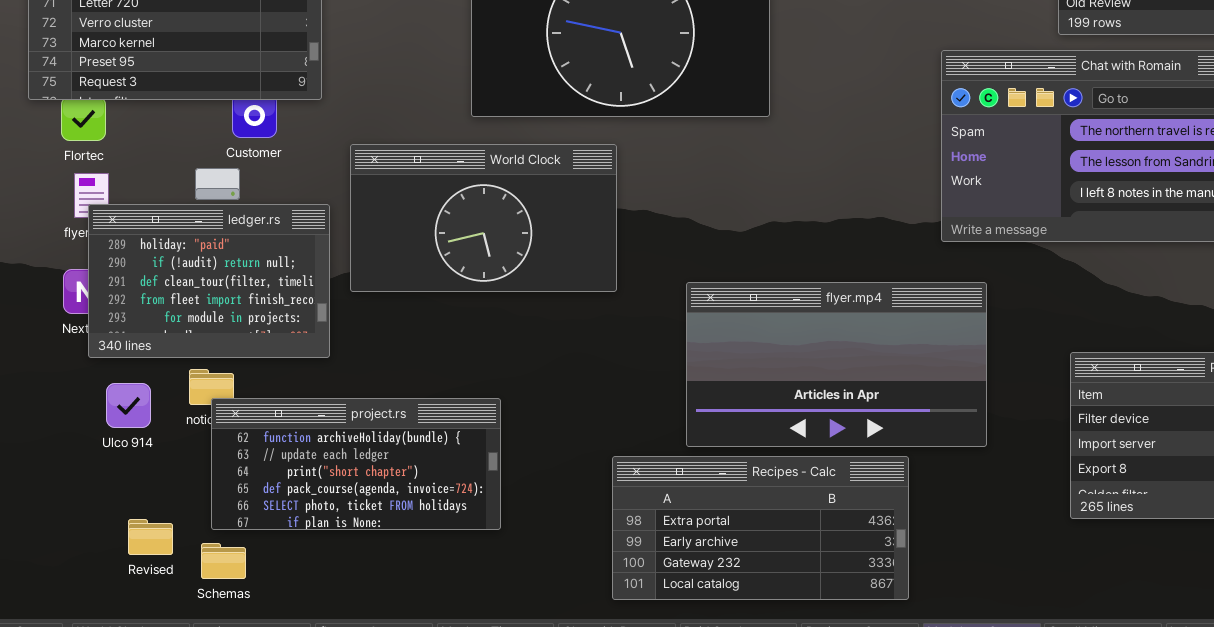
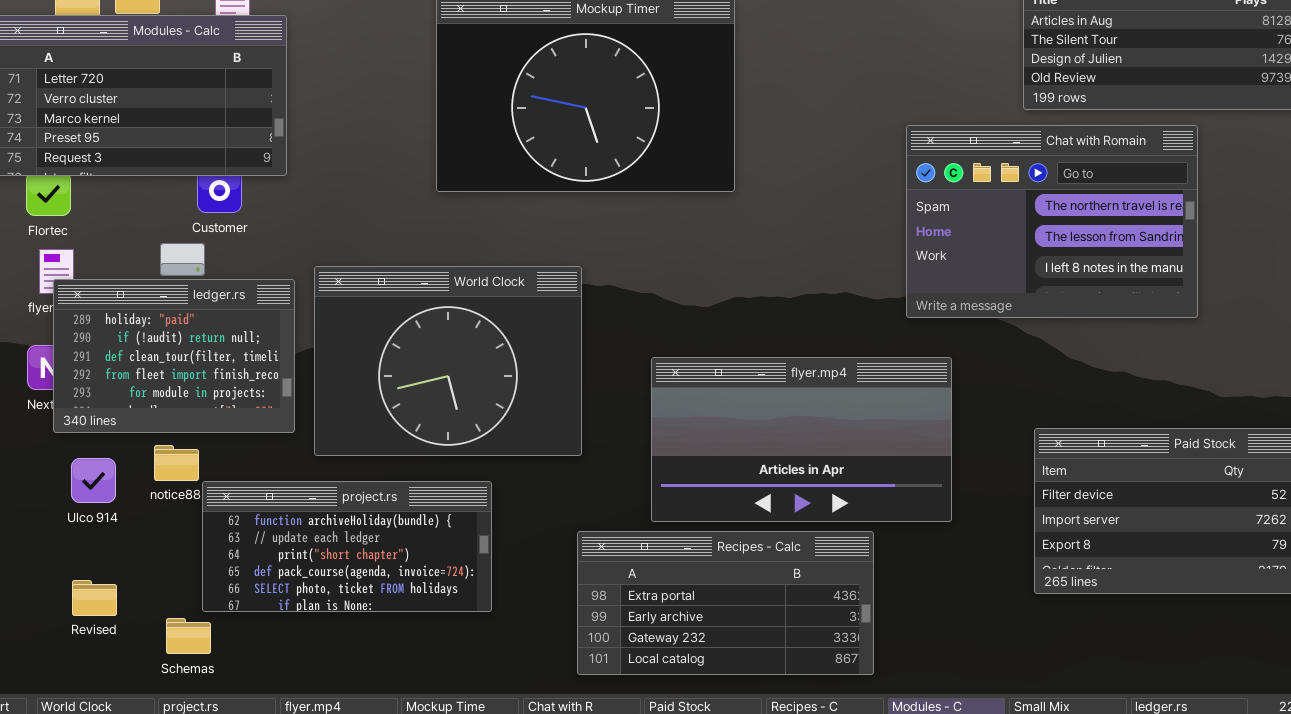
World Clock: [350,144,617,292] -> [314,266,582,456], moved, resized
project.rs: [211,398,501,530] -> [202,481,492,612], moved
Revised: [128,519,173,555] -> [72,580,117,616], moved

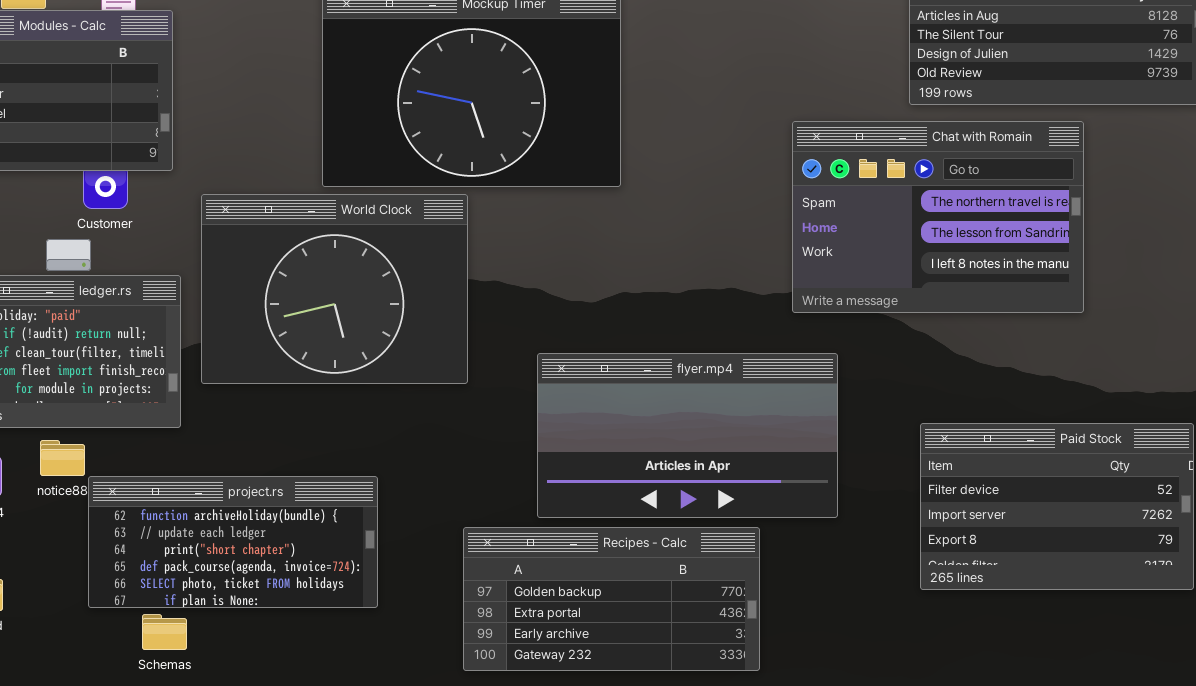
World Clock: [314,266,582,456] -> [201,194,468,384], moved
Recipes - Calc: [577,531,874,675] -> [463,527,760,671], scrolled up 1 row
Schemas: [166,618,211,654] -> [142,614,187,650], moved

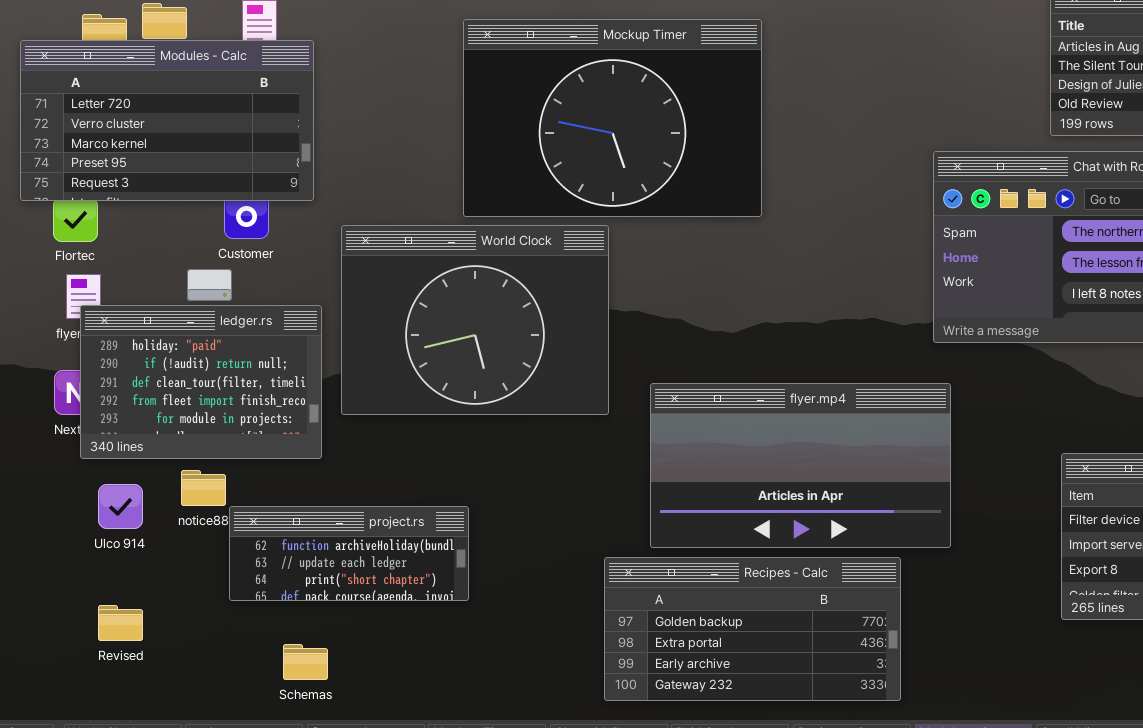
flyer.mp4: [537,353,838,518] -> [650,383,951,548], moved
project.rs: [88,476,378,608] -> [229,506,469,601], resized

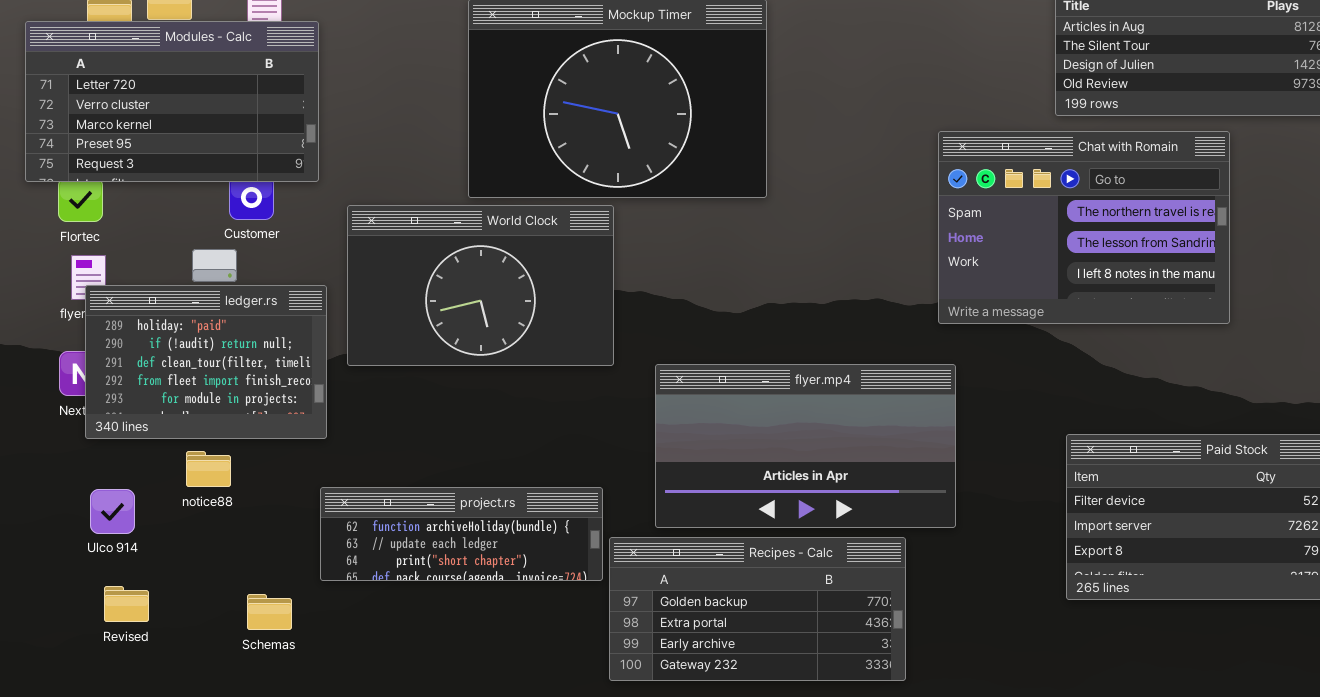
World Clock: [341,225,609,415] -> [347,205,614,366], resized
Ulco 914: [98,484,143,529] -> [90,489,135,534], moved
project.rs: [229,506,469,601] -> [320,487,603,581], moved, resized
Schemas: [283,644,328,680] -> [247,594,292,630], moved

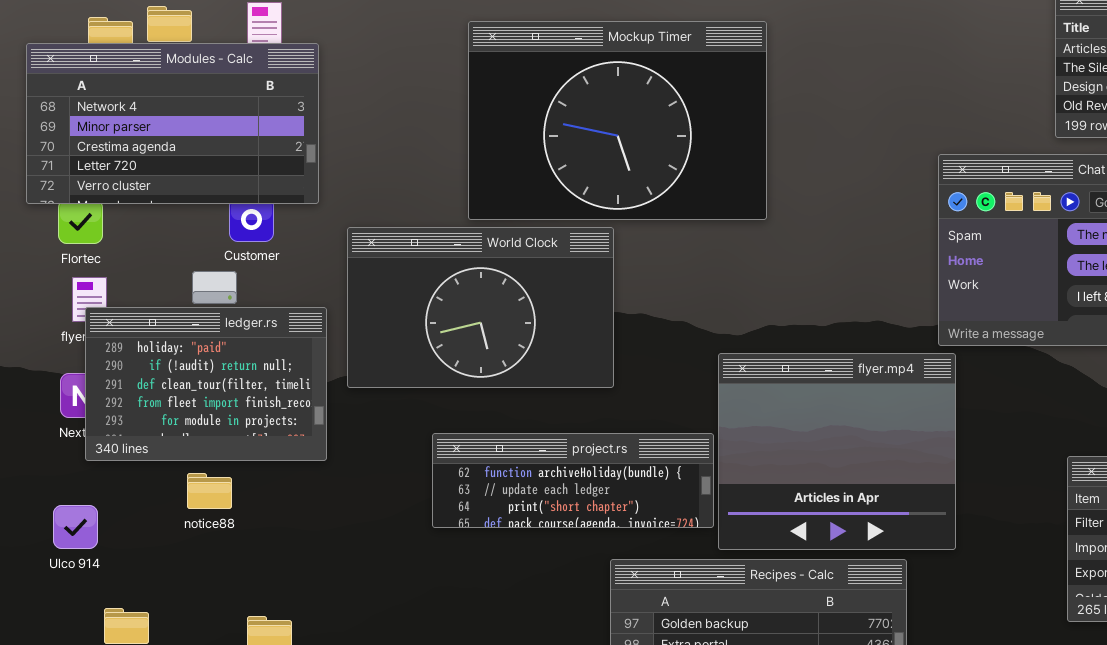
Modules - Calc: [25,21,319,182] -> [26,43,319,204], scrolled up 3 rows
flyer.mp4: [655,364,956,528] -> [718,353,956,550], resized
project.rs: [320,487,603,581] -> [432,433,714,528], moved
Ulco 914: [90,489,135,534] -> [53,505,98,549], moved

